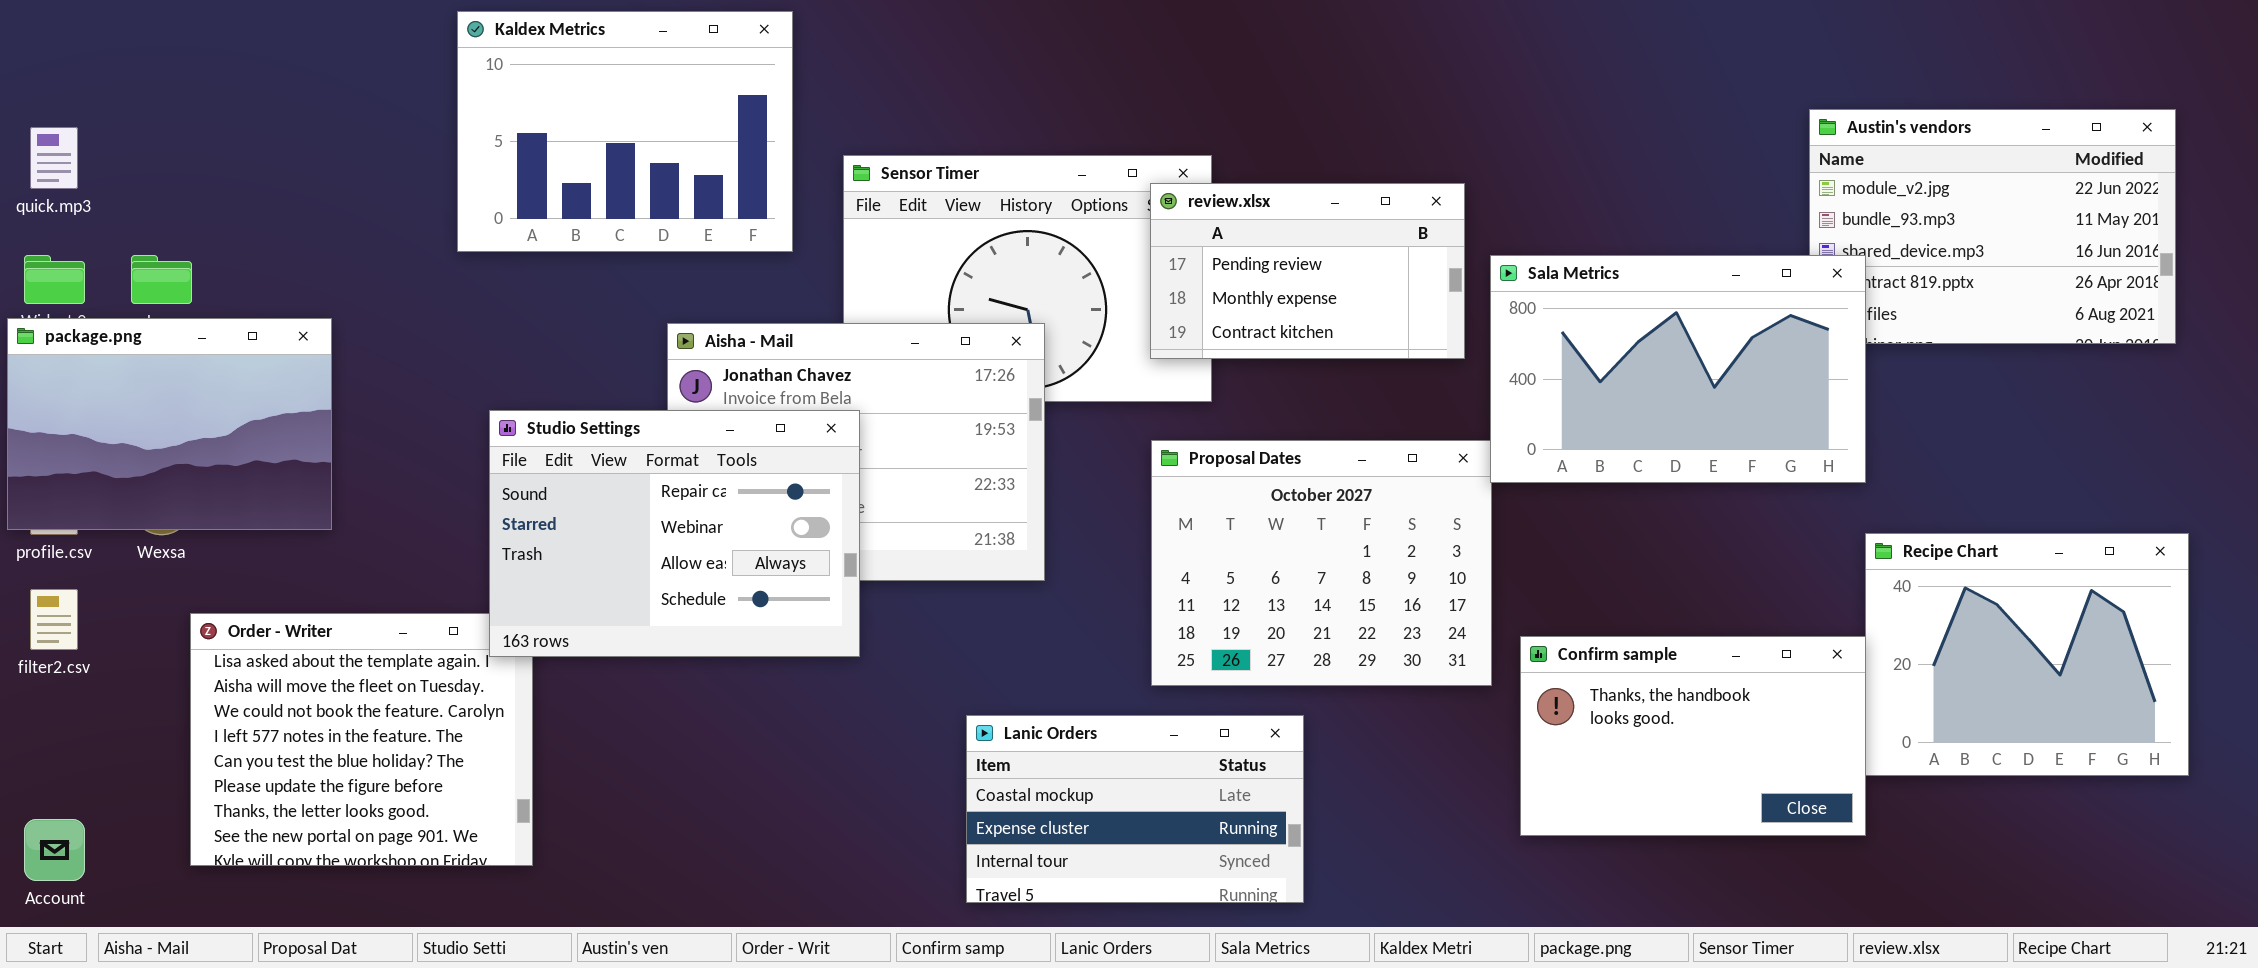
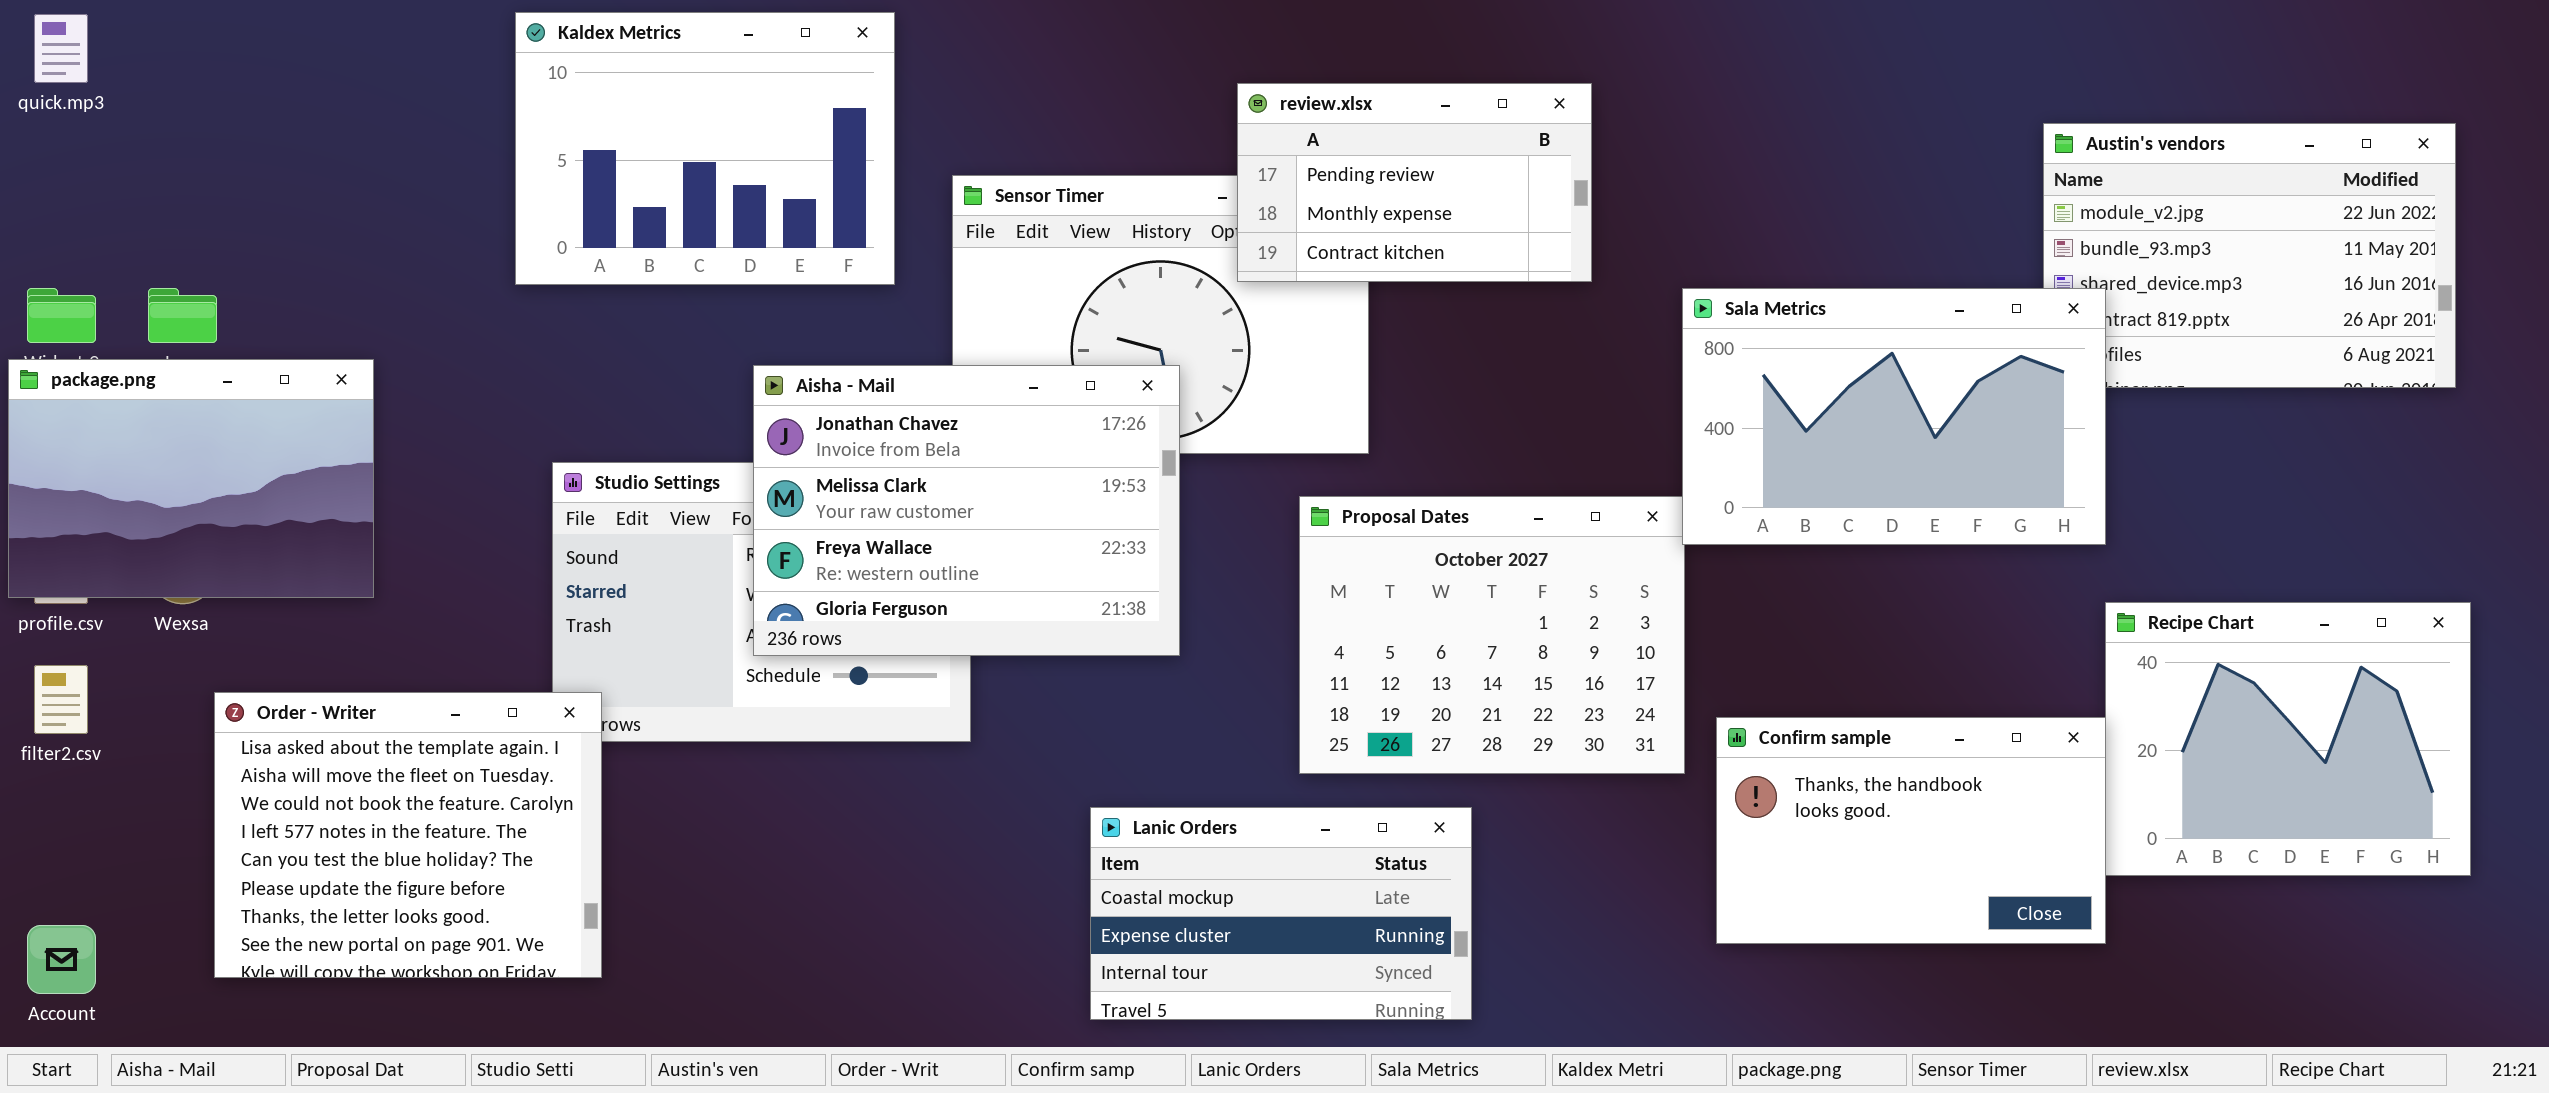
quick.mp3: [30,127,78,189] -> [34,14,88,83], moved
review.xlsx: [1150,183,1465,359] -> [1237,83,1592,282], moved
Aisha - Mail: [667,323,1045,581] -> [753,365,1180,656], raised
Order - Writer: [190,613,533,866] -> [214,692,602,978], raised

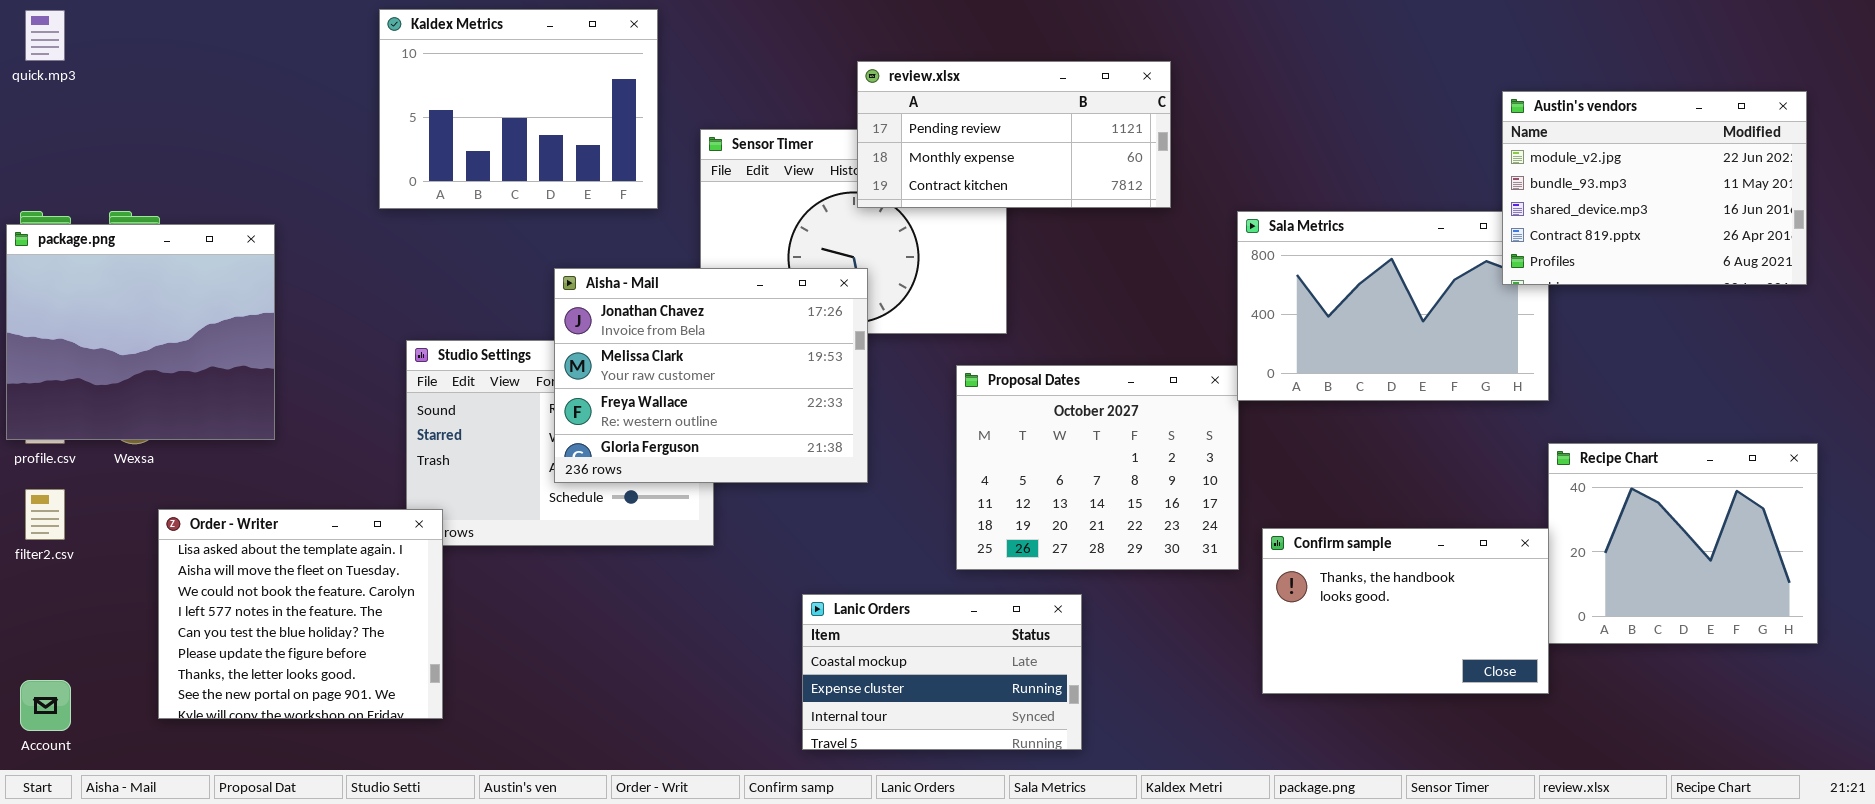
review.xlsx: [1237,83,1592,282] -> [857,61,1171,208], resized
Austin's vendors: [2043,123,2456,388] -> [1502,91,1807,285], raised
package.png: [8,359,374,598] -> [6,224,275,440], resized

